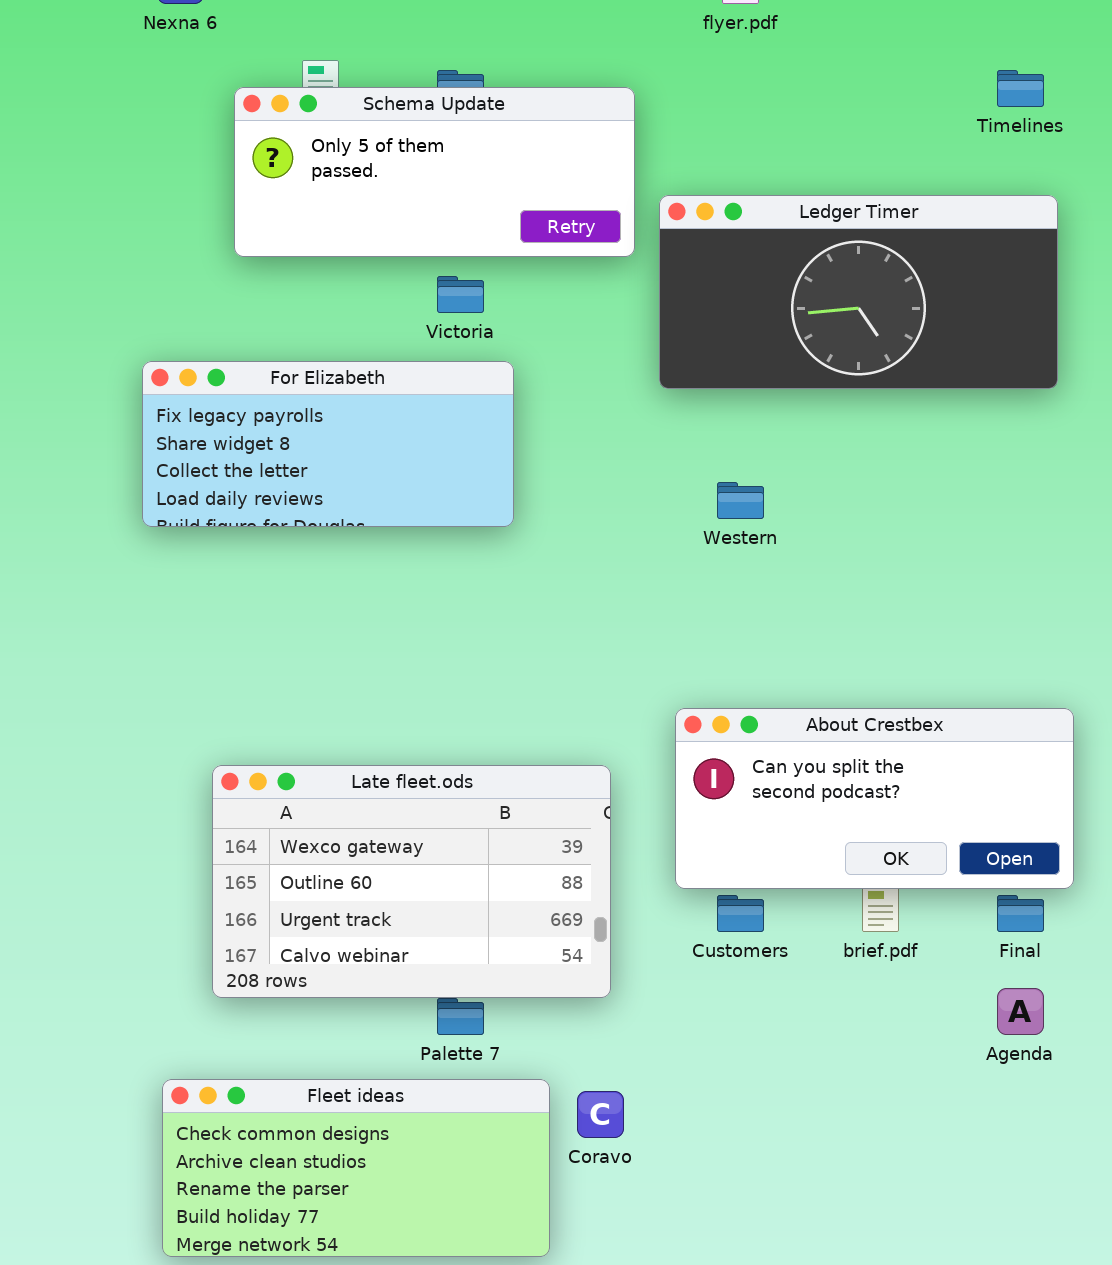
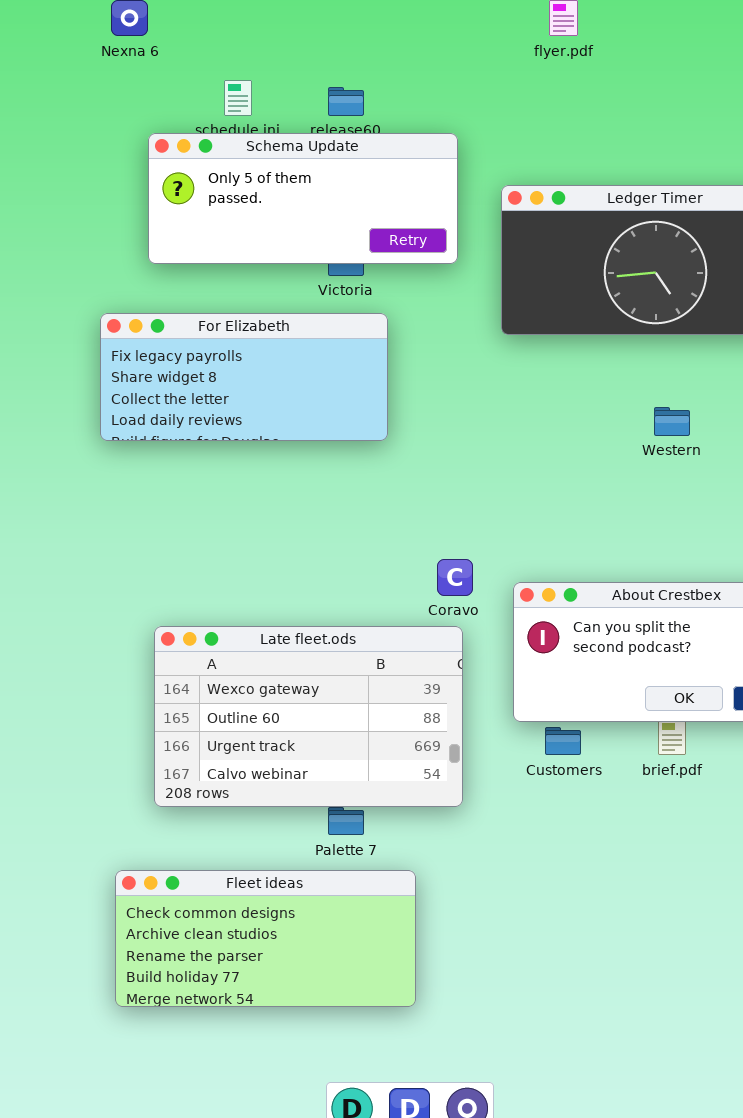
Schema Update: [234,87,635,257] -> [148,133,458,264], moved
Western: [717,482,764,519] -> [654,407,690,436], moved
Coravo: [577,1091,624,1138] -> [437,559,473,596], moved

